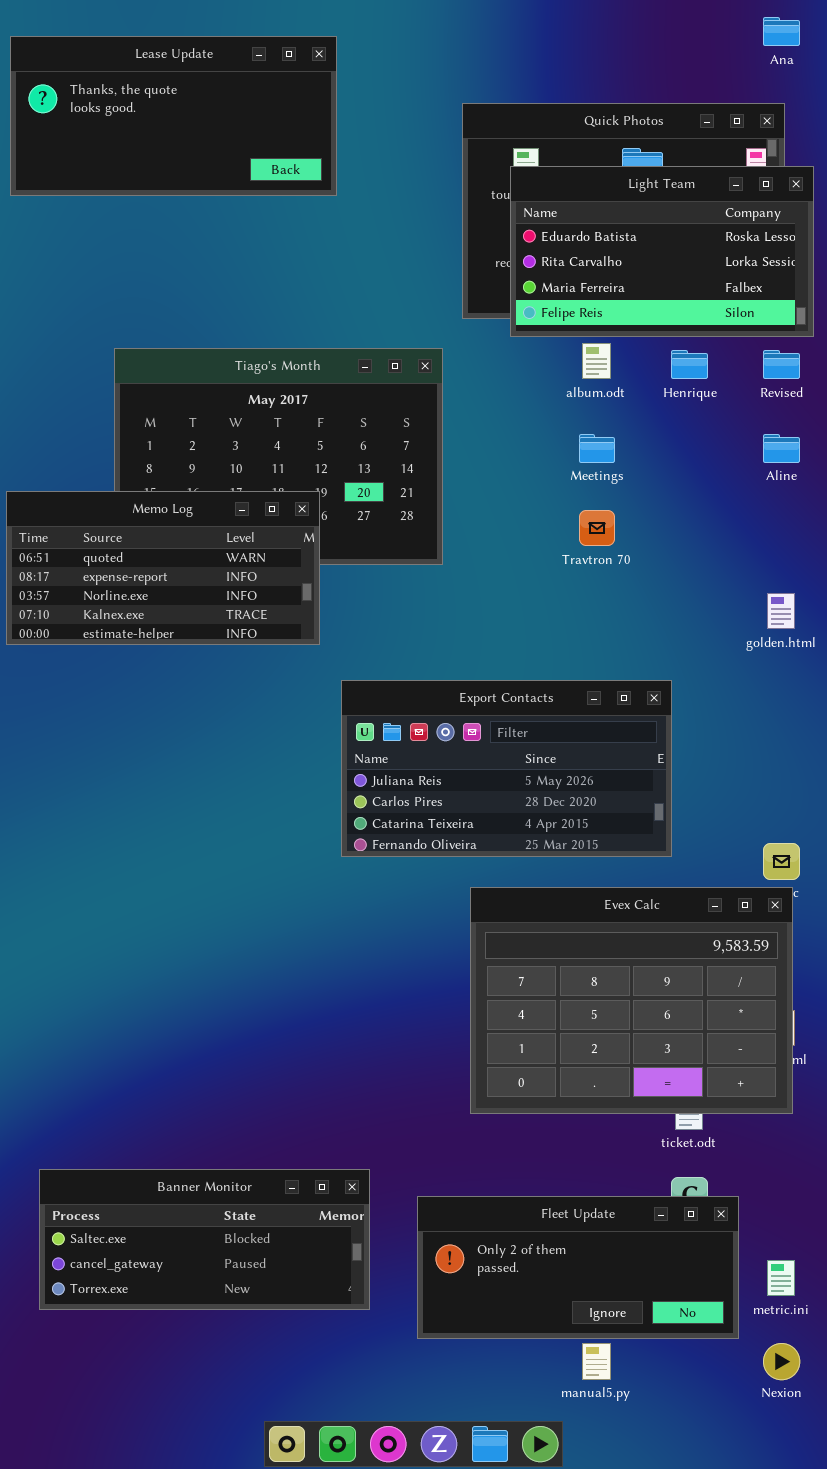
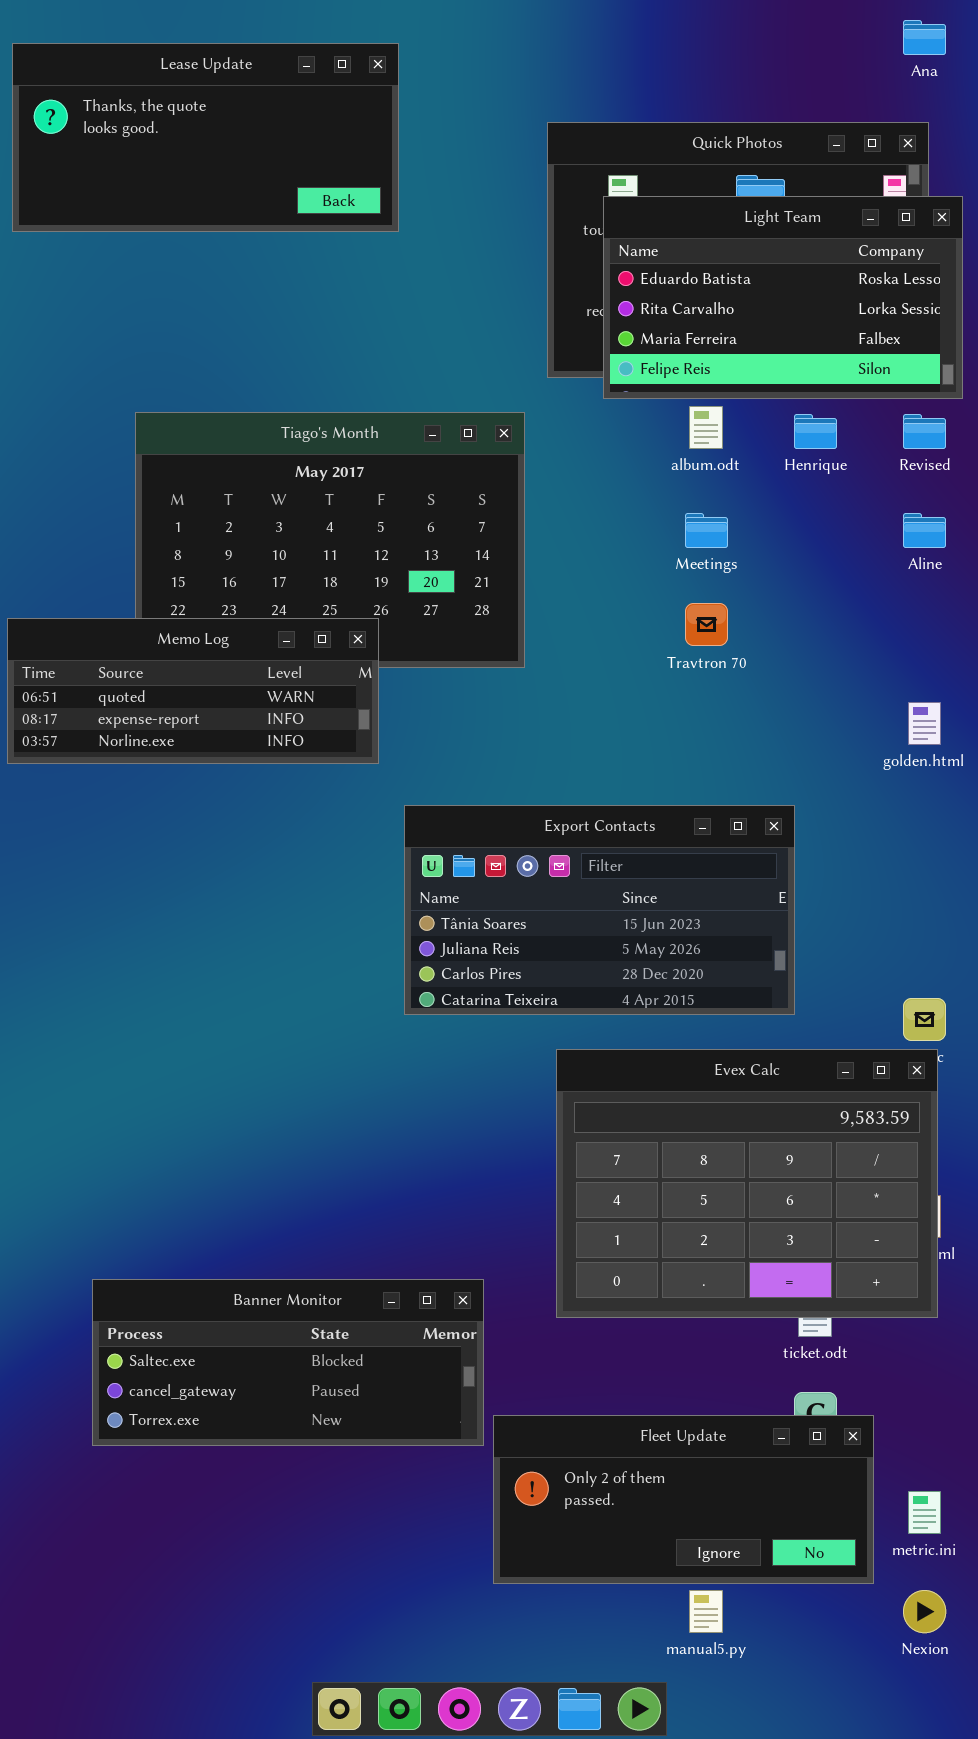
Memo Log: [6,491,320,645] -> [7,618,379,764], resized
Export Contacts: [341,680,672,857] -> [404,805,795,1015], scrolled up 1 row
Banner Monitor: [39,1169,370,1310] -> [92,1279,484,1446], moved

